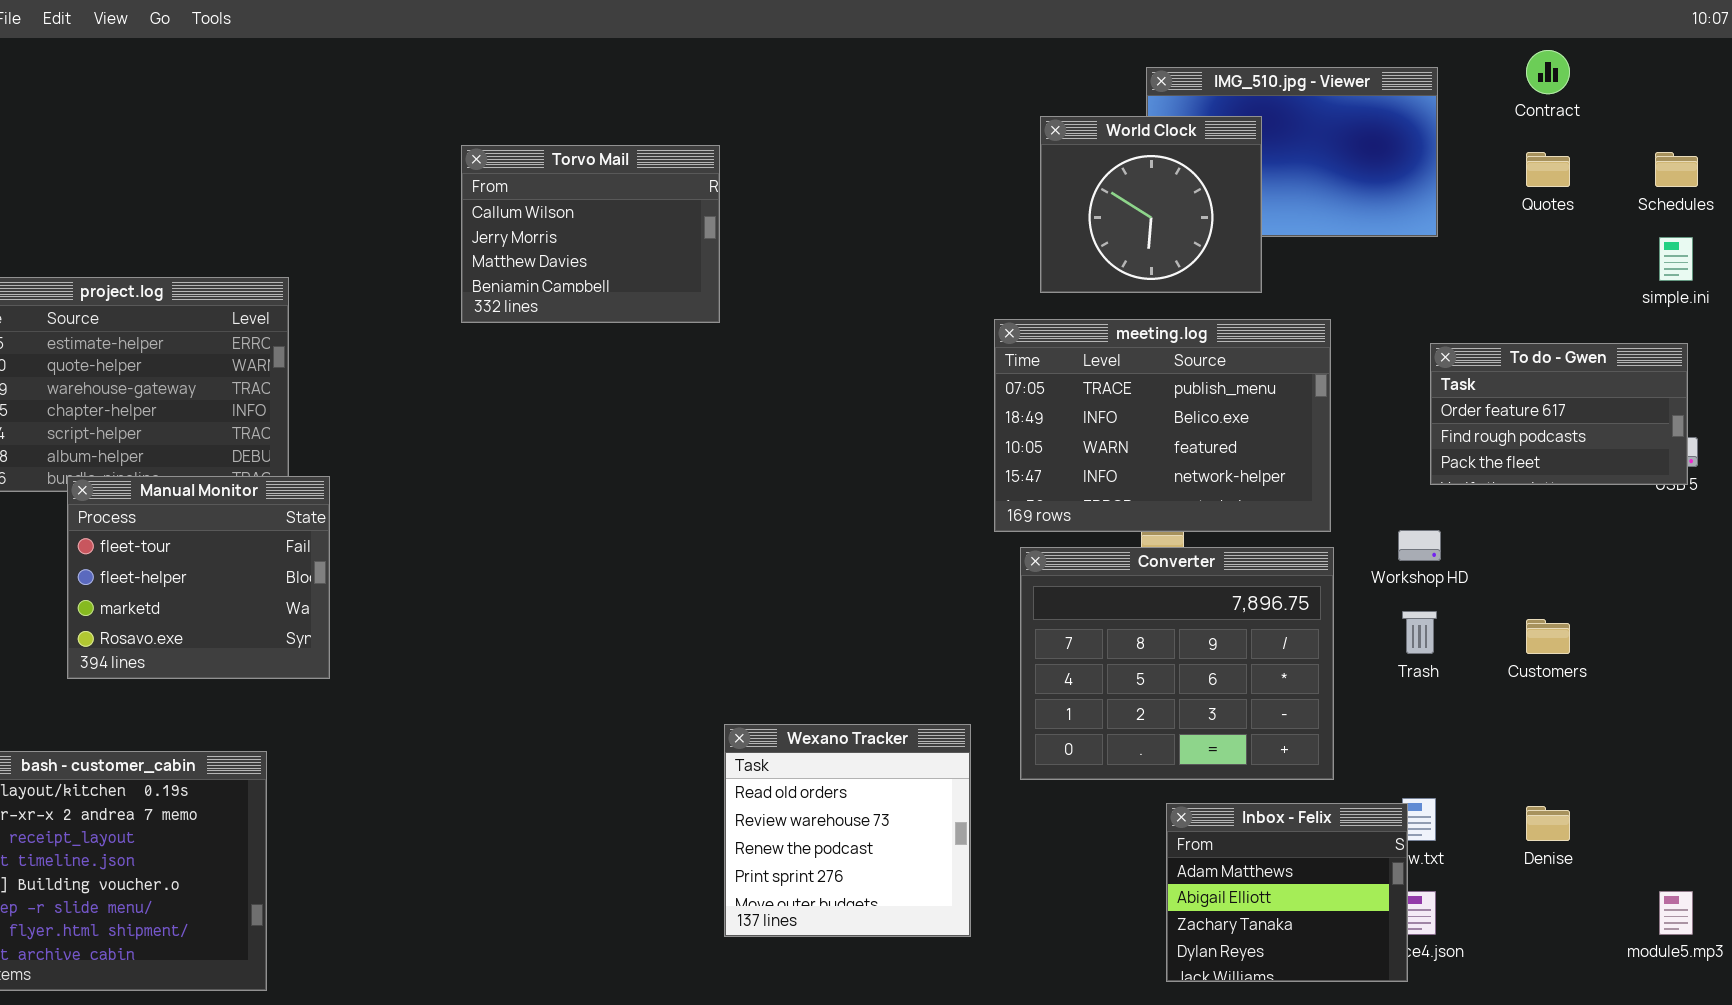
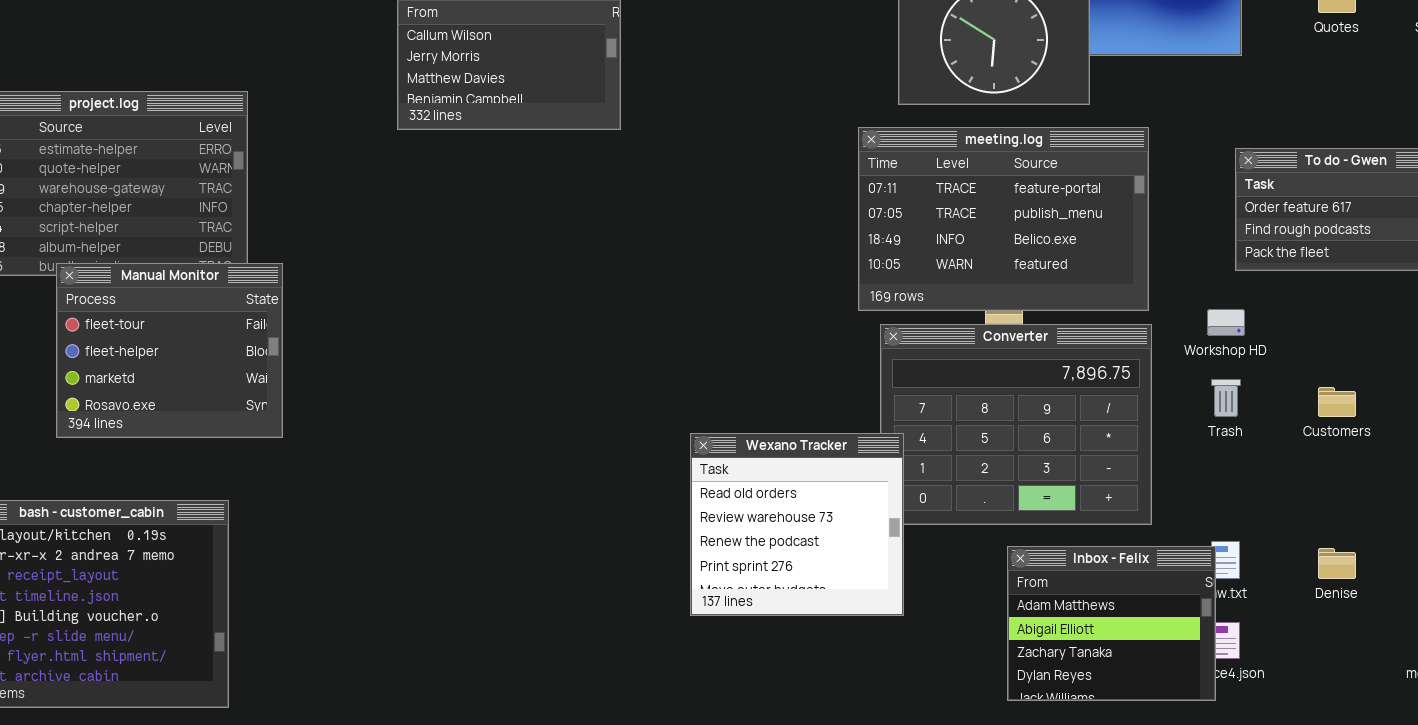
meeting.log: [994,319,1331,532] -> [858,127,1149,311], scrolled up 1 row
Wexano Tracker: [724,724,971,937] -> [690,433,904,616], moved

